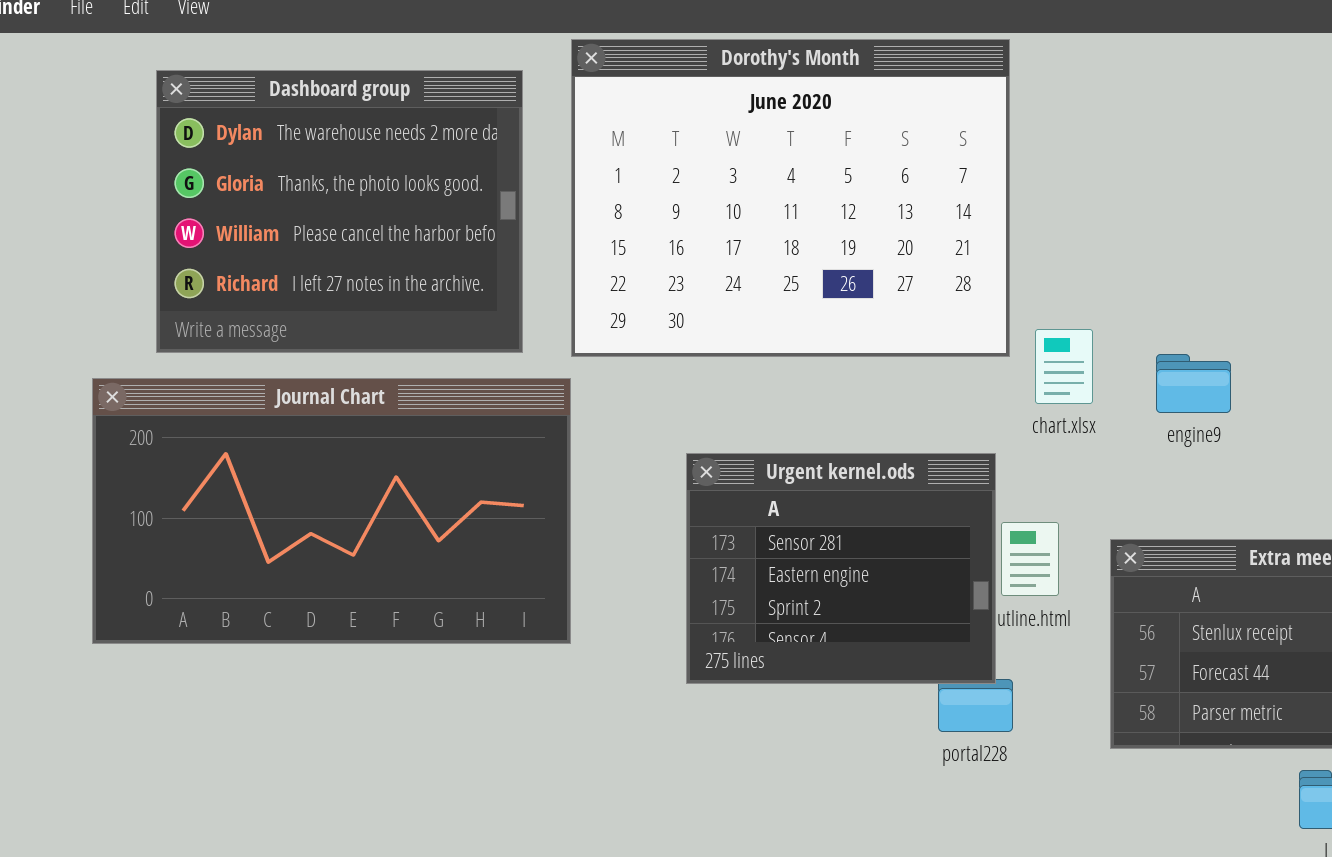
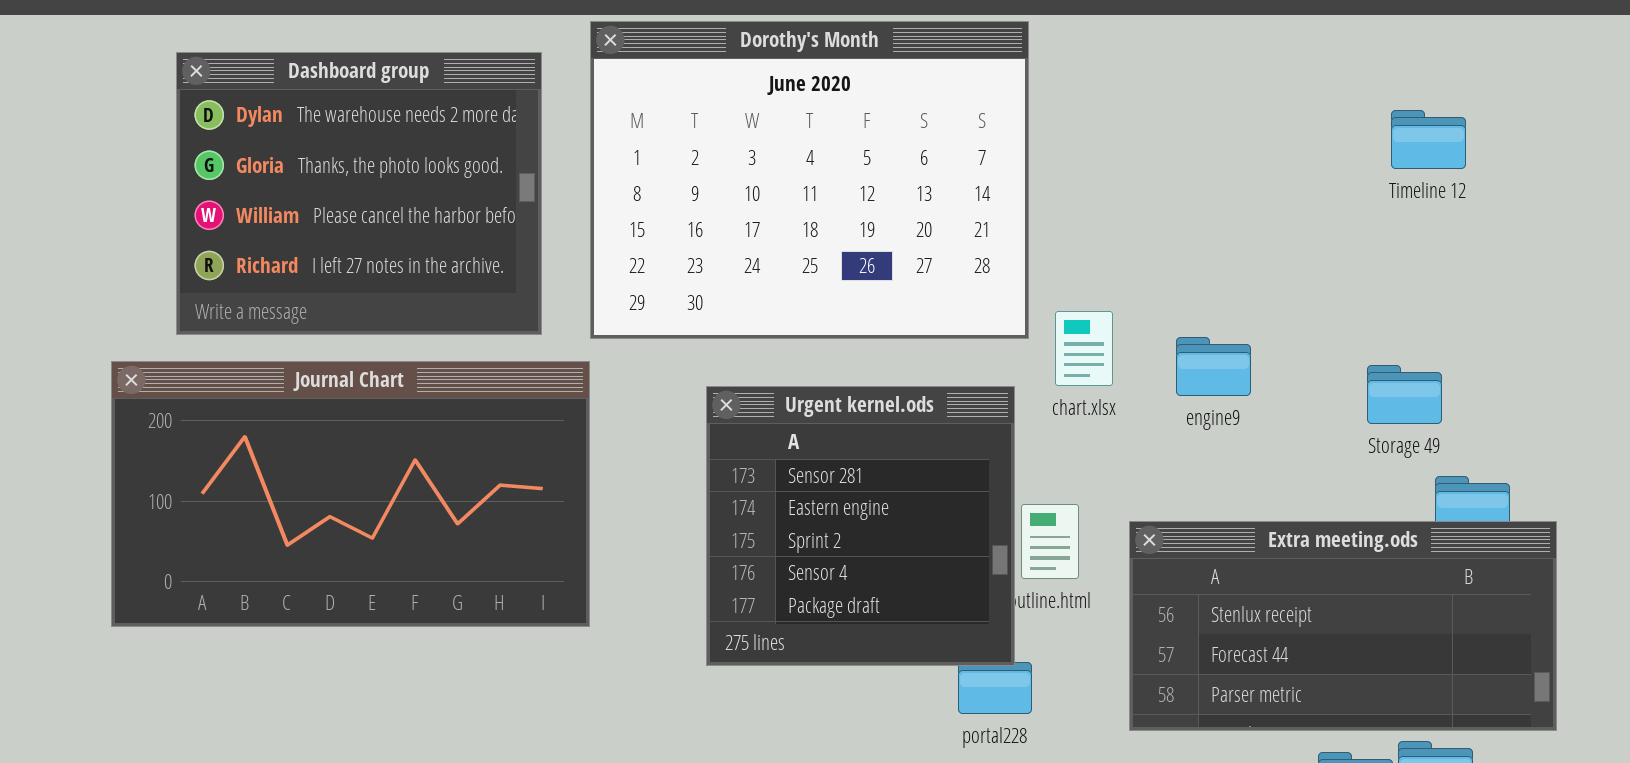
Urgent kernel.ods: [686,453,996,684] -> [706,386,1015,666], resized

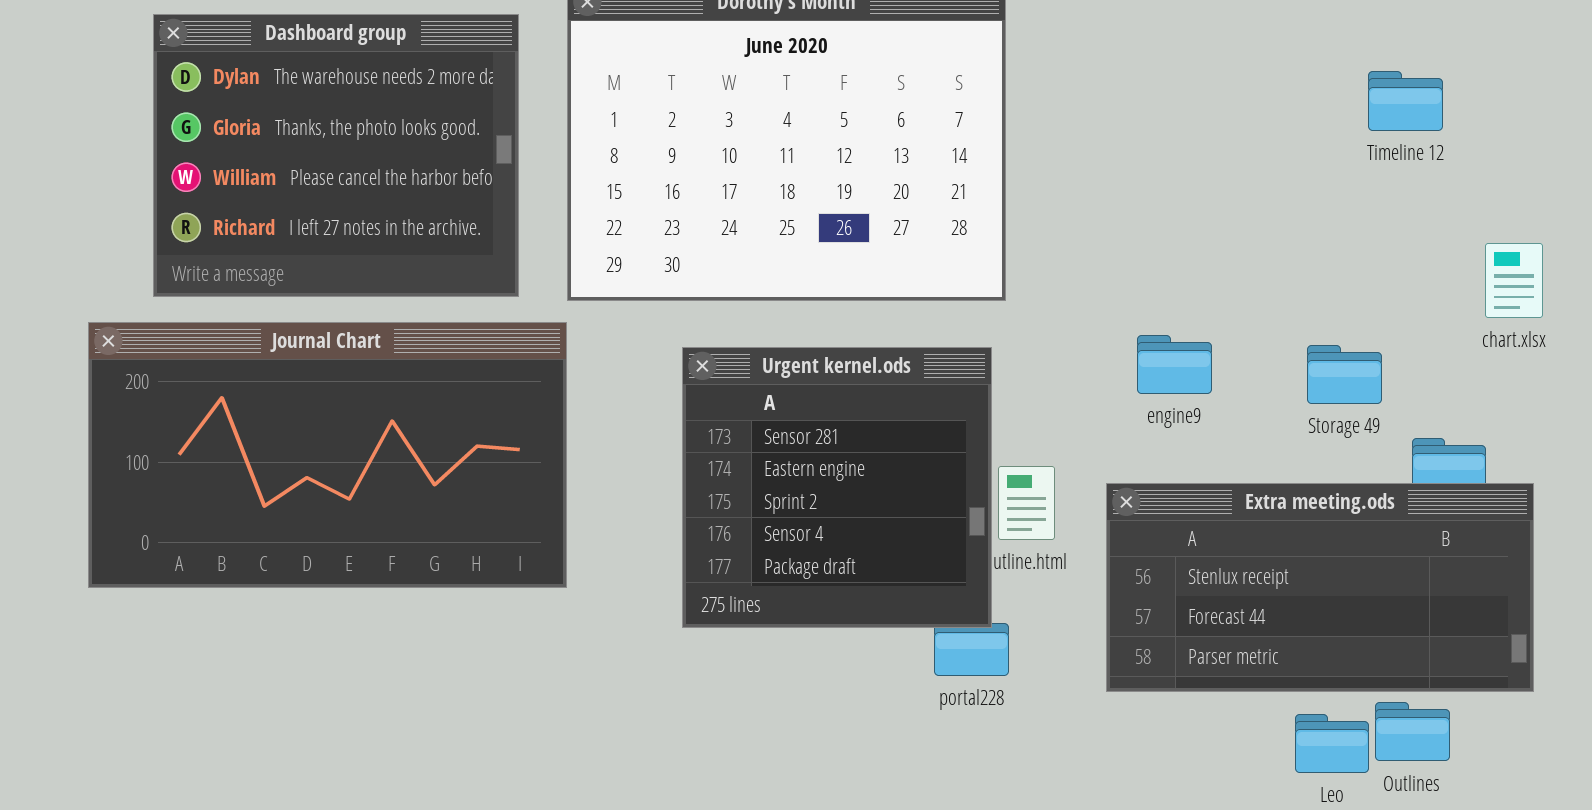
chart.xlsx: [1055,311,1113,386] -> [1485,243,1543,318], moved
engine9: [1176,337,1251,396] -> [1137,335,1212,394], moved
Storage 49: [1367,365,1442,424] -> [1307,345,1382,404], moved

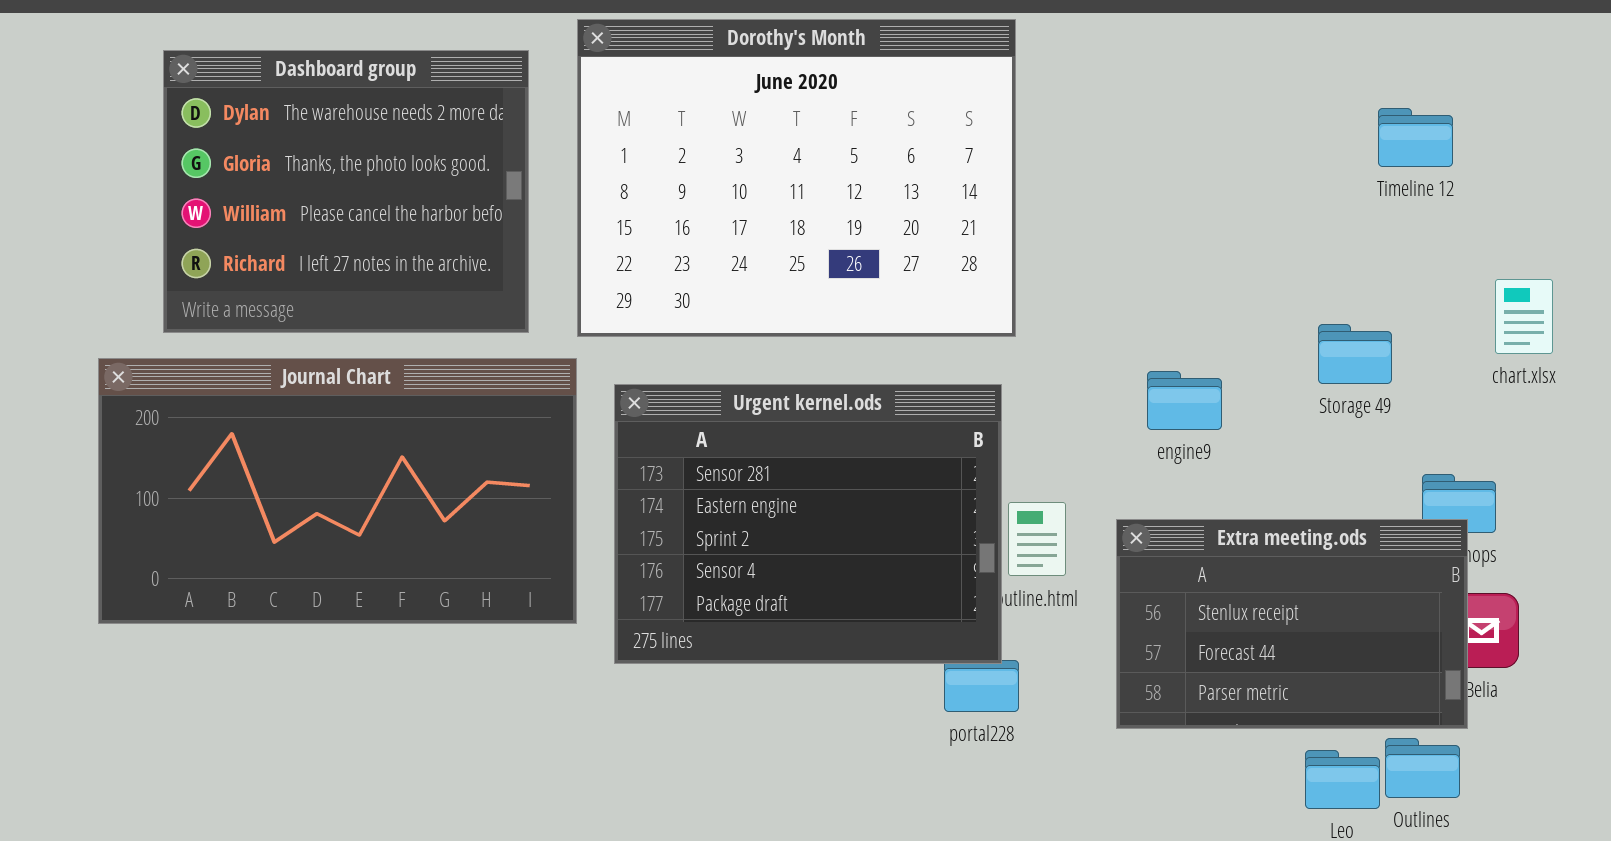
Storage 49: [1307,345,1382,404] -> [1318,324,1392,384], moved
Urgent kernel.ods: [682,347,992,628] -> [614,384,1002,664], resized
Extra meeting.ods: [1106,483,1534,692] -> [1116,519,1468,729], resized

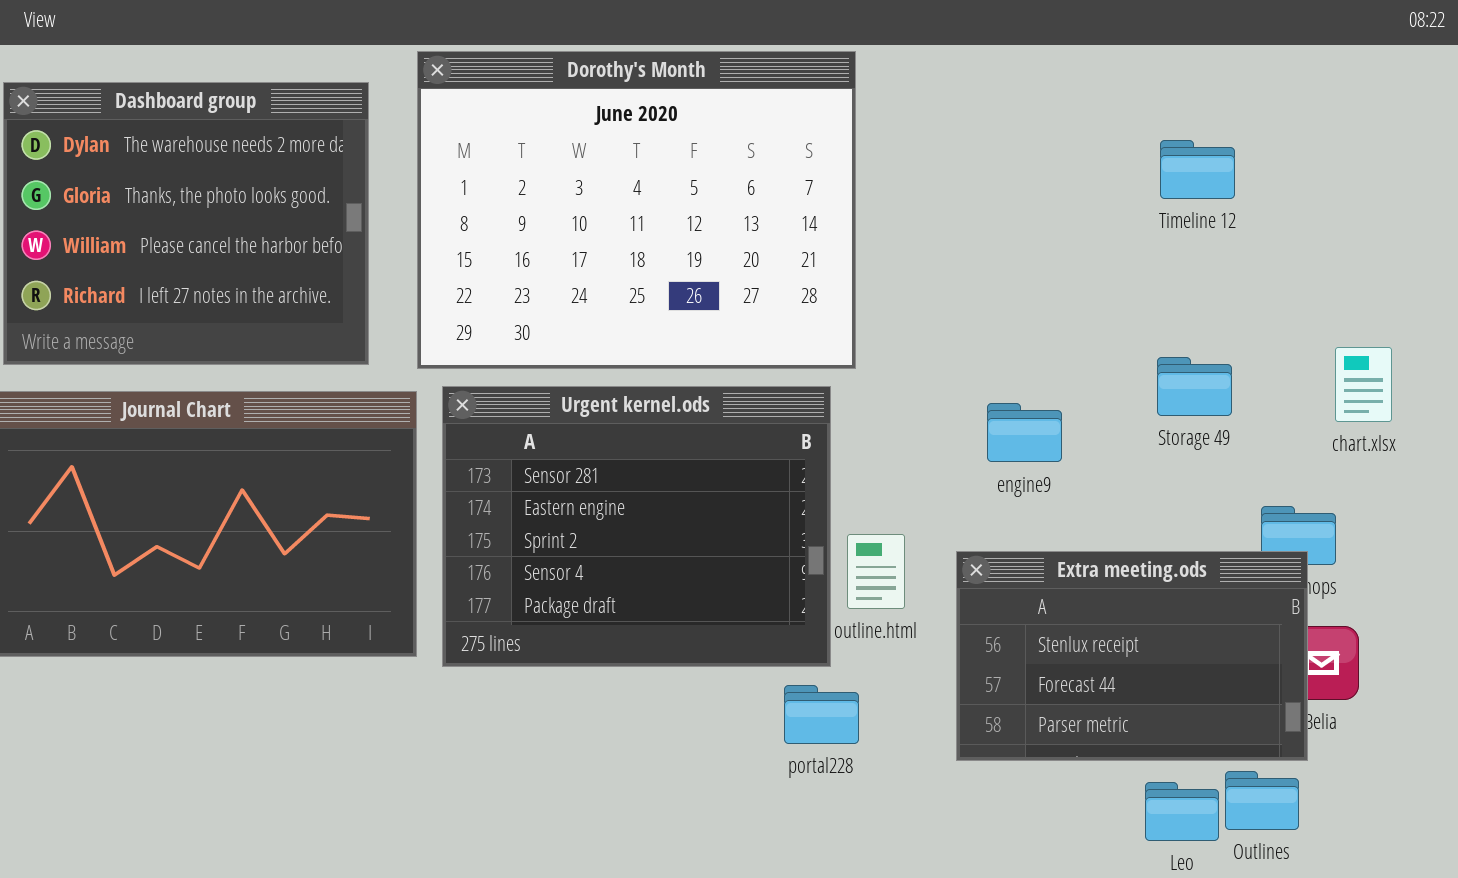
Timeline 12: [1378,108,1453,167] -> [1160,140,1235,199], moved
chart.xlsx: [1495,279,1553,354] -> [1335,347,1392,422], moved
Urgent kernel.ods: [614,384,1002,664] -> [442,386,831,667], moved

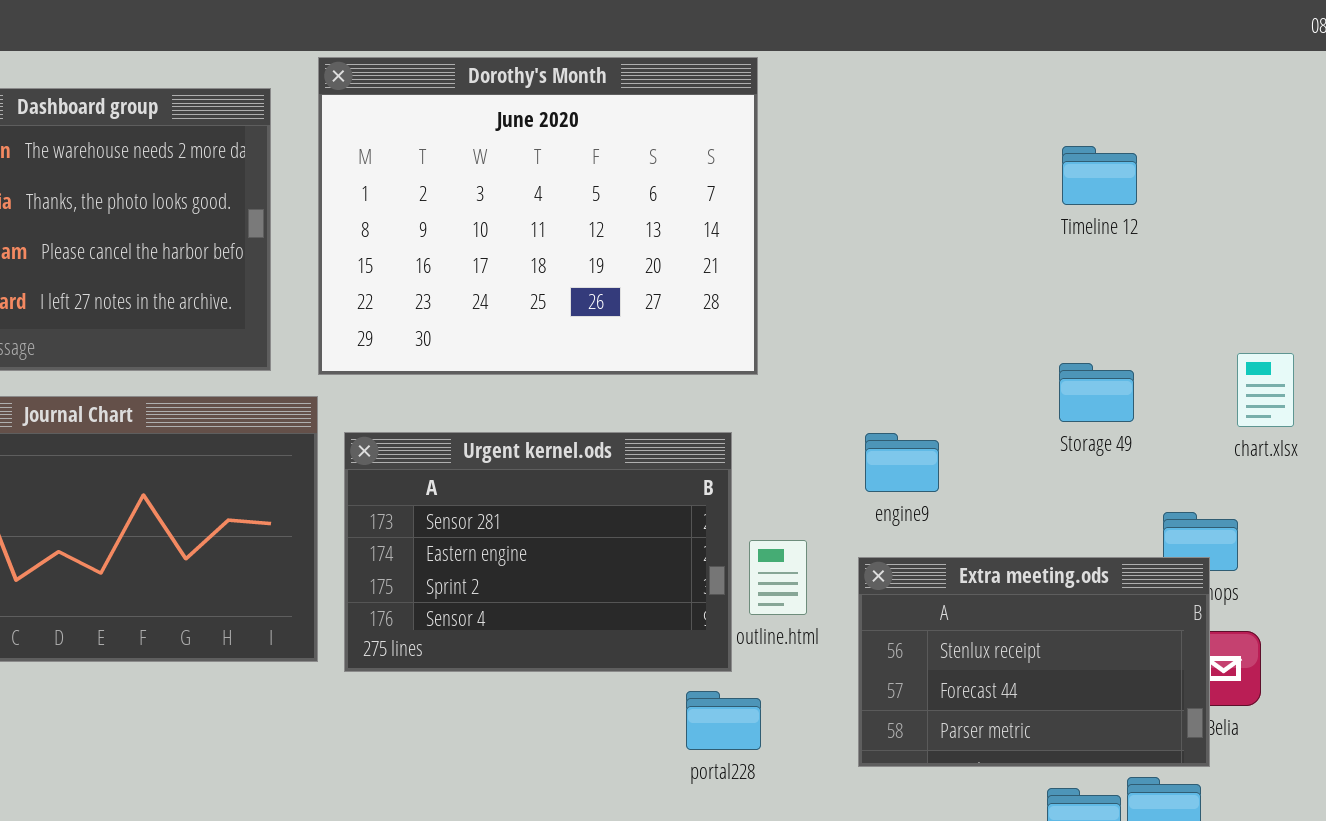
Urgent kernel.ods: [442,386,831,667] -> [344,432,732,672], resized
engine9: [987,403,1062,462] -> [865,433,939,492], moved

